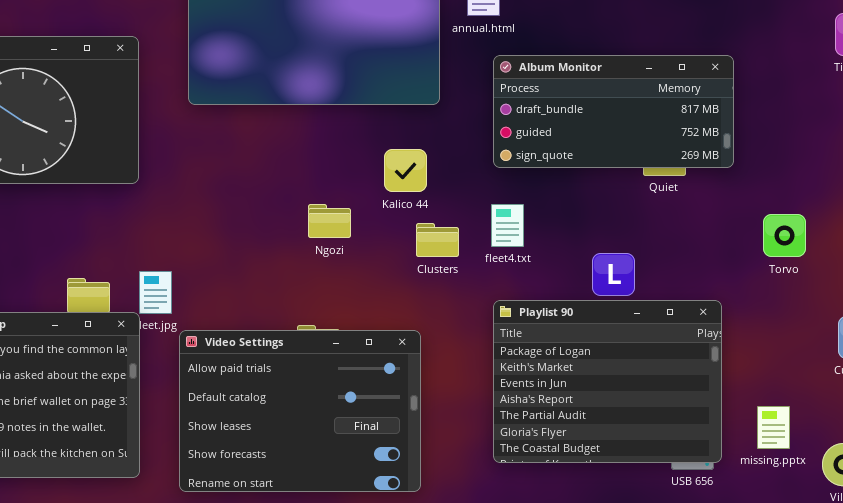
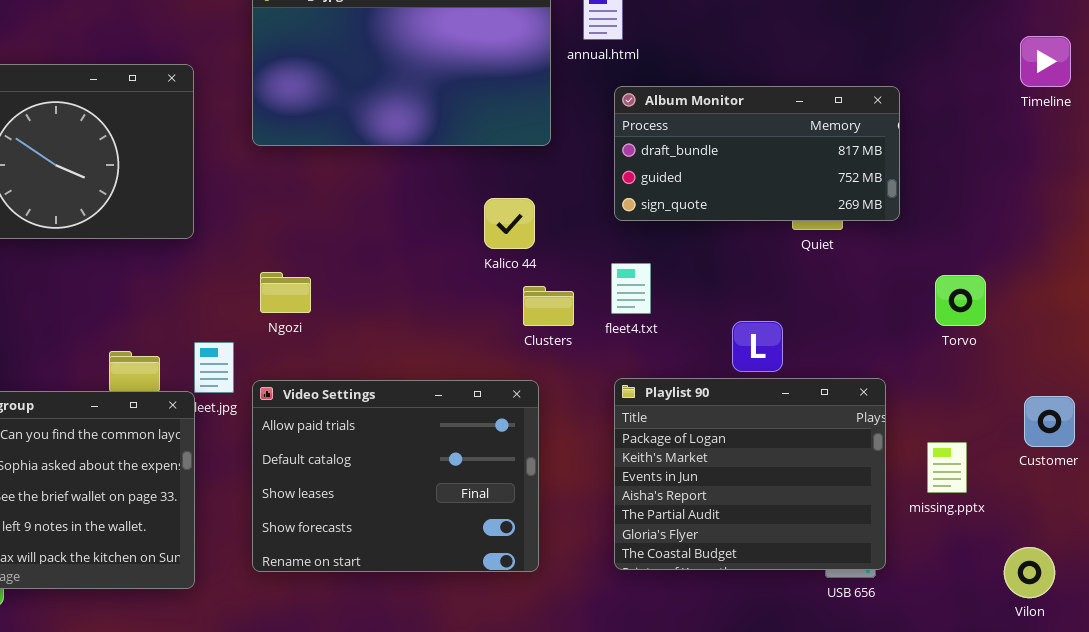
Ngozi: [308,204,351,238] -> [260,272,311,313], moved
Video Settings: [179,330,421,492] -> [252,380,539,572], moved
missing.pptx: [757,406,790,449] -> [927,442,967,493], moved

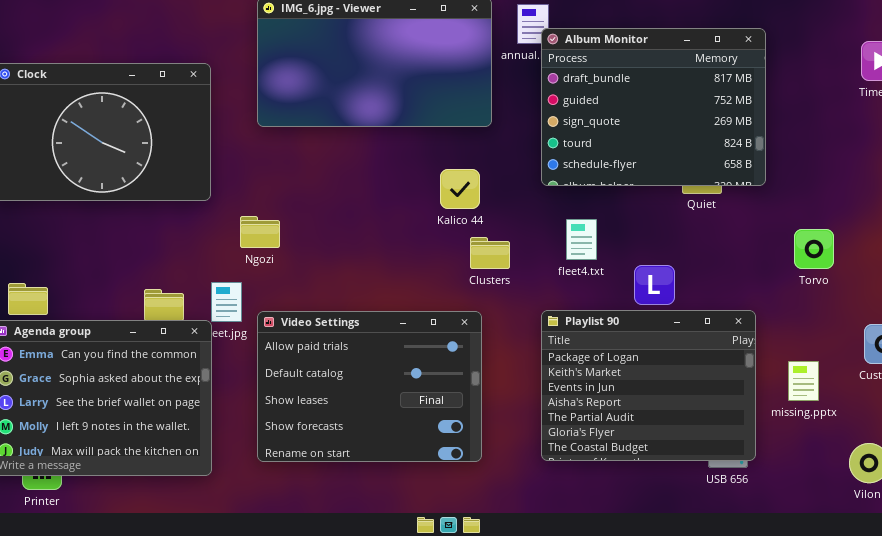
Album Monitor: [614,86,900,221] -> [541,28,766,186], resized
fleet4.txt: [611,263,651,314] -> [566,219,597,260], moved
Ngozi: [260,272,311,313] -> [240,216,280,248], moved

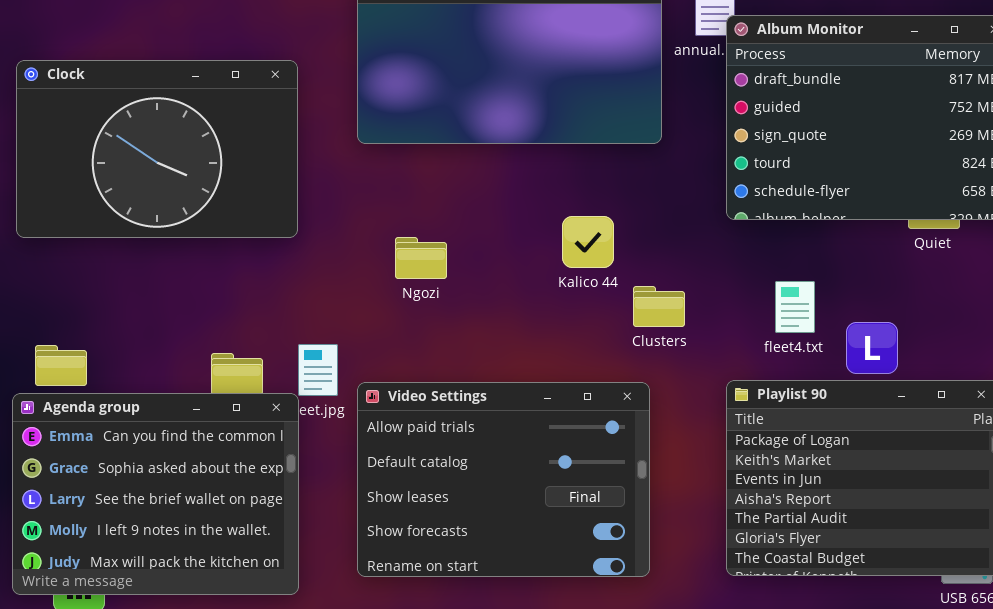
Kalico 44: [440,169,480,209] -> [562,216,614,268], moved
Ngozi: [240,216,280,248] -> [395,237,447,279], moved
fleet4.txt: [566,219,597,260] -> [775,281,815,333], moved

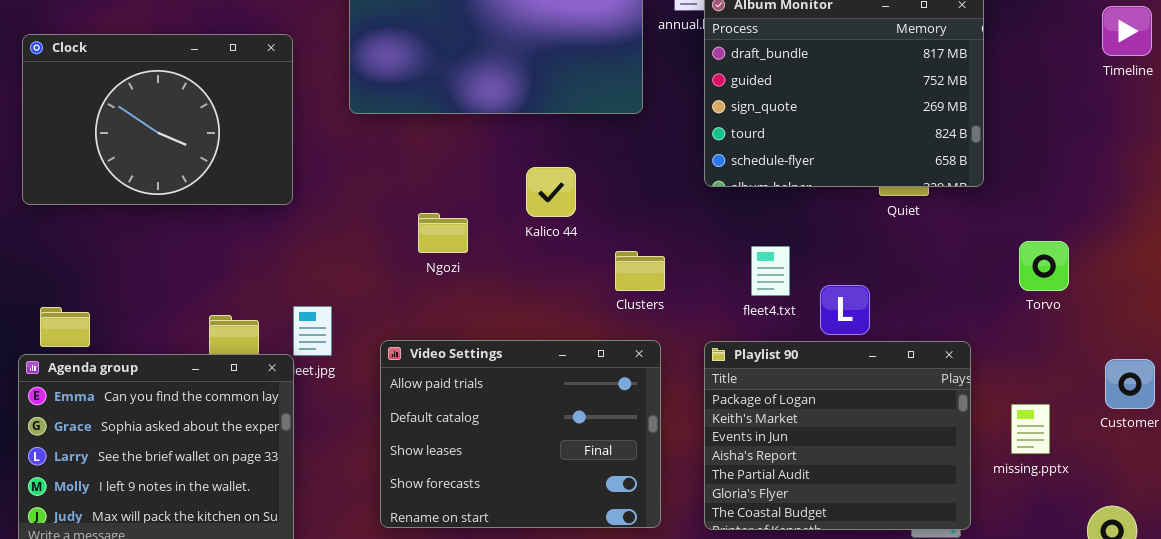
Kalico 44: [562,216,614,268] -> [526,167,576,217], moved
Ngozi: [395,237,447,279] -> [418,213,468,253], moved
Video Settings: [357,382,650,577] -> [380,340,661,528], moved

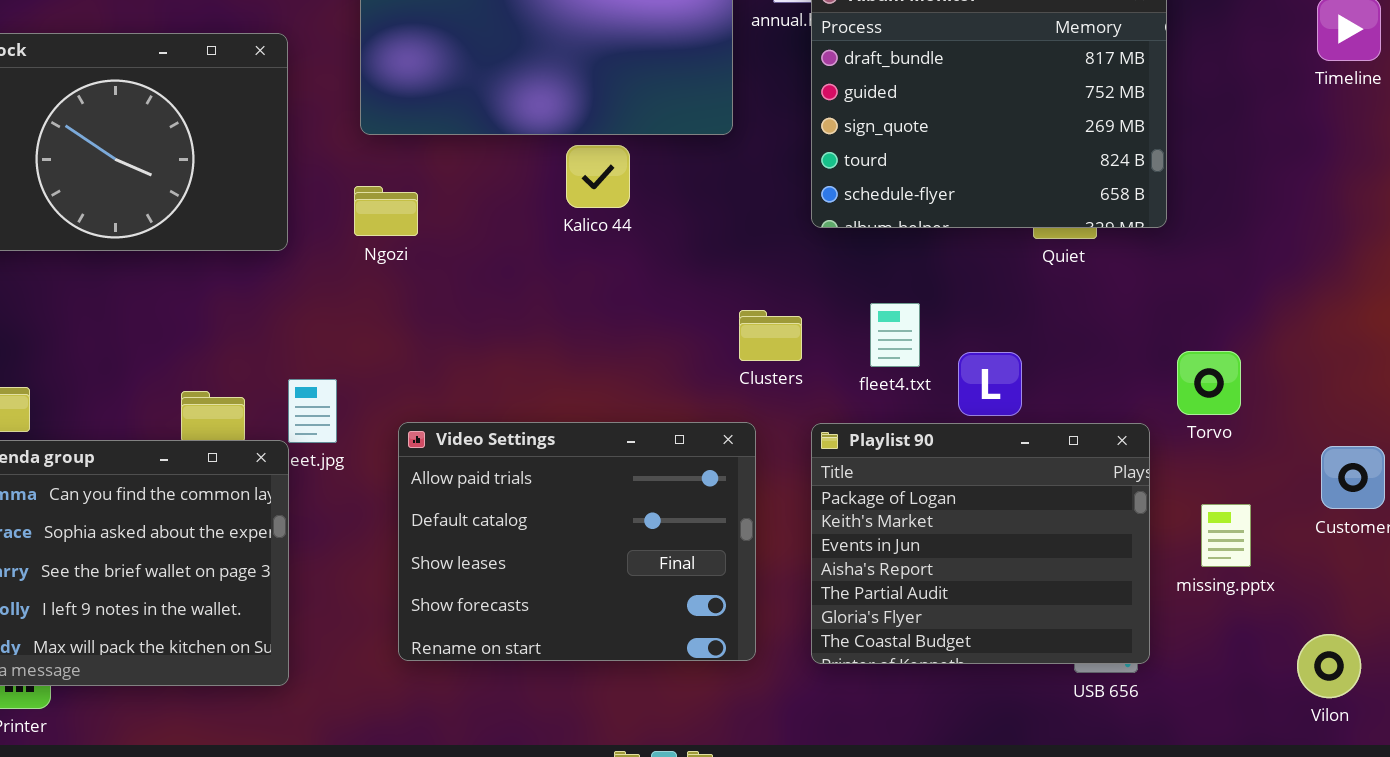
Kalico 44: [526,167,576,217] -> [566,145,630,208], moved
Ngozi: [418,213,468,253] -> [354,186,418,236], moved
Torvo: [1019,241,1069,291] -> [1177,351,1241,415], moved
Clusters: [615,251,665,291] -> [739,310,802,361], moved

